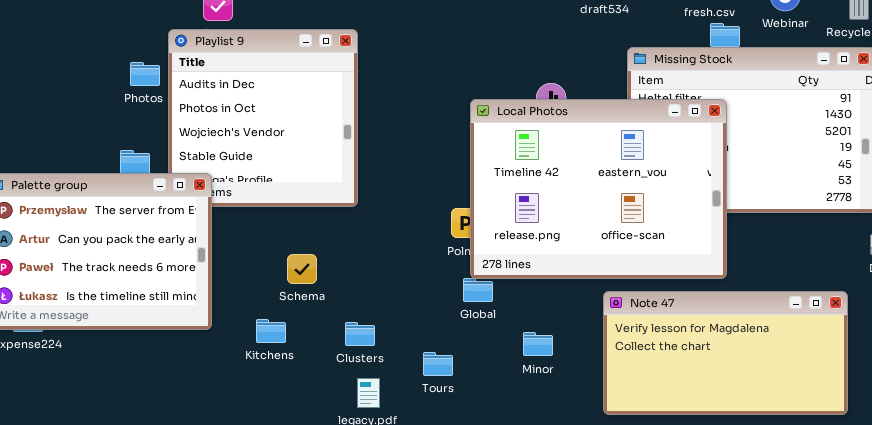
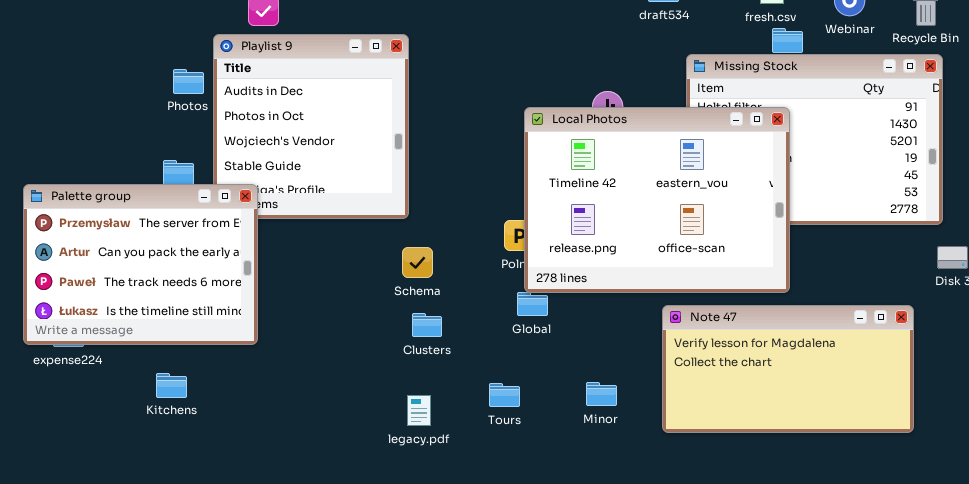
Schema: [287,254,317,284] -> [402,247,433,278], moved
Kitchens: [256,319,286,343] -> [156,373,187,398], moved
Clusters: [345,322,375,346] -> [412,313,442,337], moved
Minor: [523,332,553,356] -> [586,382,617,406], moved
Tours: [423,352,453,376] -> [489,383,520,407], moved

